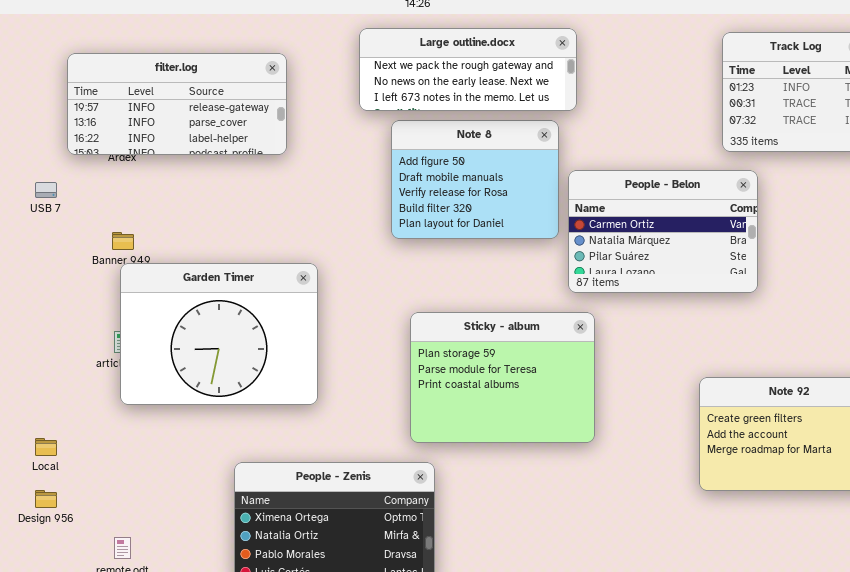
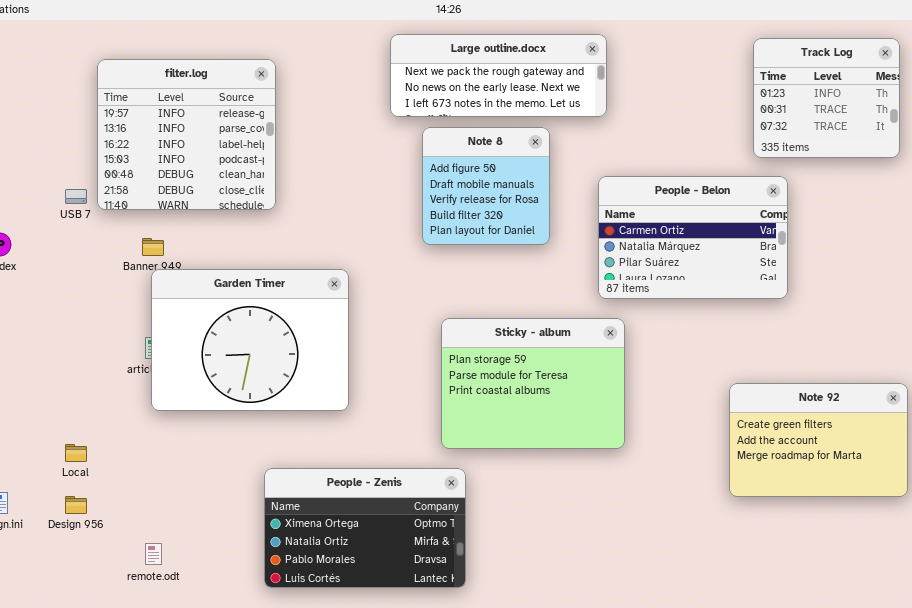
filter.log: [67,53,287,155] -> [97,59,276,210], resized
Note 8: [391,120,559,239] -> [422,127,550,245], resized

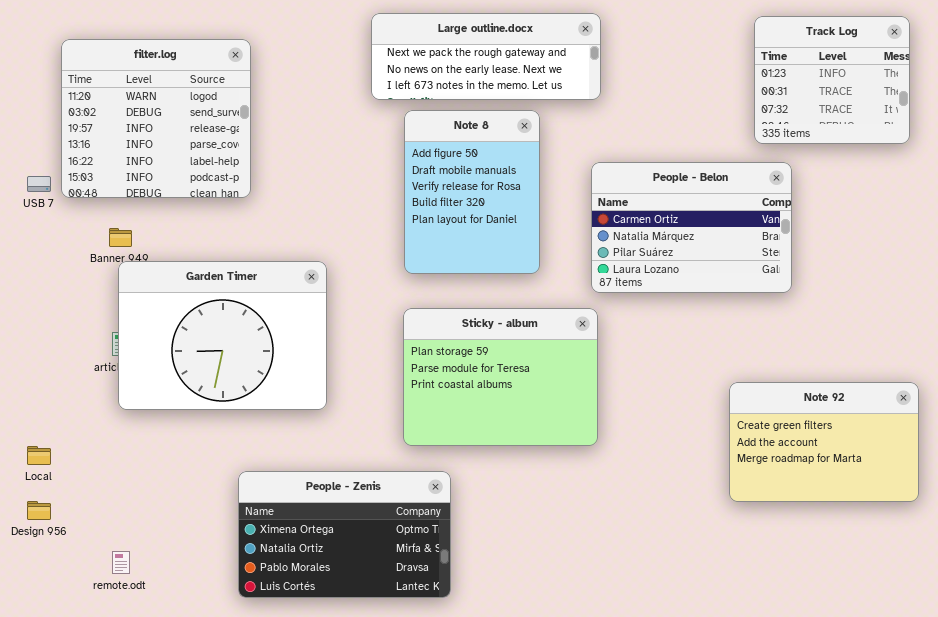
filter.log: [97,59,276,210] -> [61,39,251,198], scrolled up 2 rows
Note 8: [422,127,550,245] -> [404,110,540,274], resized
Sticky - album: [441,318,625,449] -> [403,308,598,446], moved

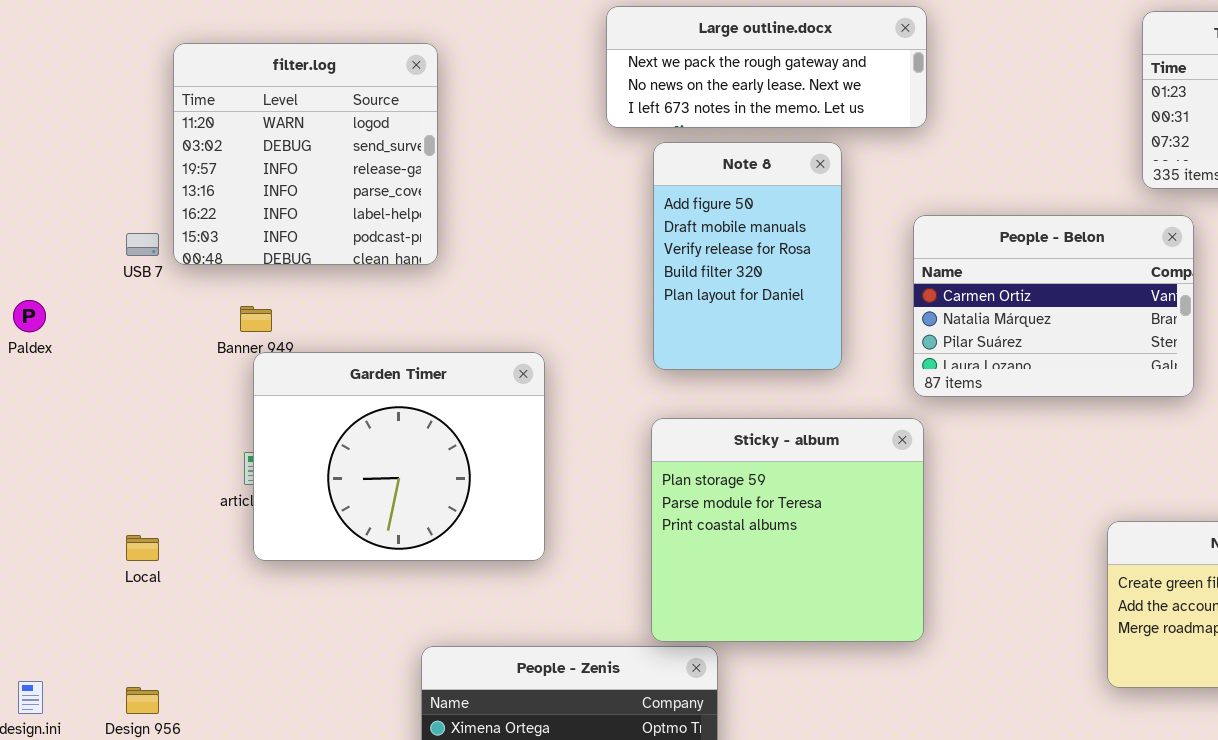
Sticky - album: [403,308,598,446] -> [651,418,924,642], resized
Local: [27,446,51,465] -> [126,535,159,561], moved

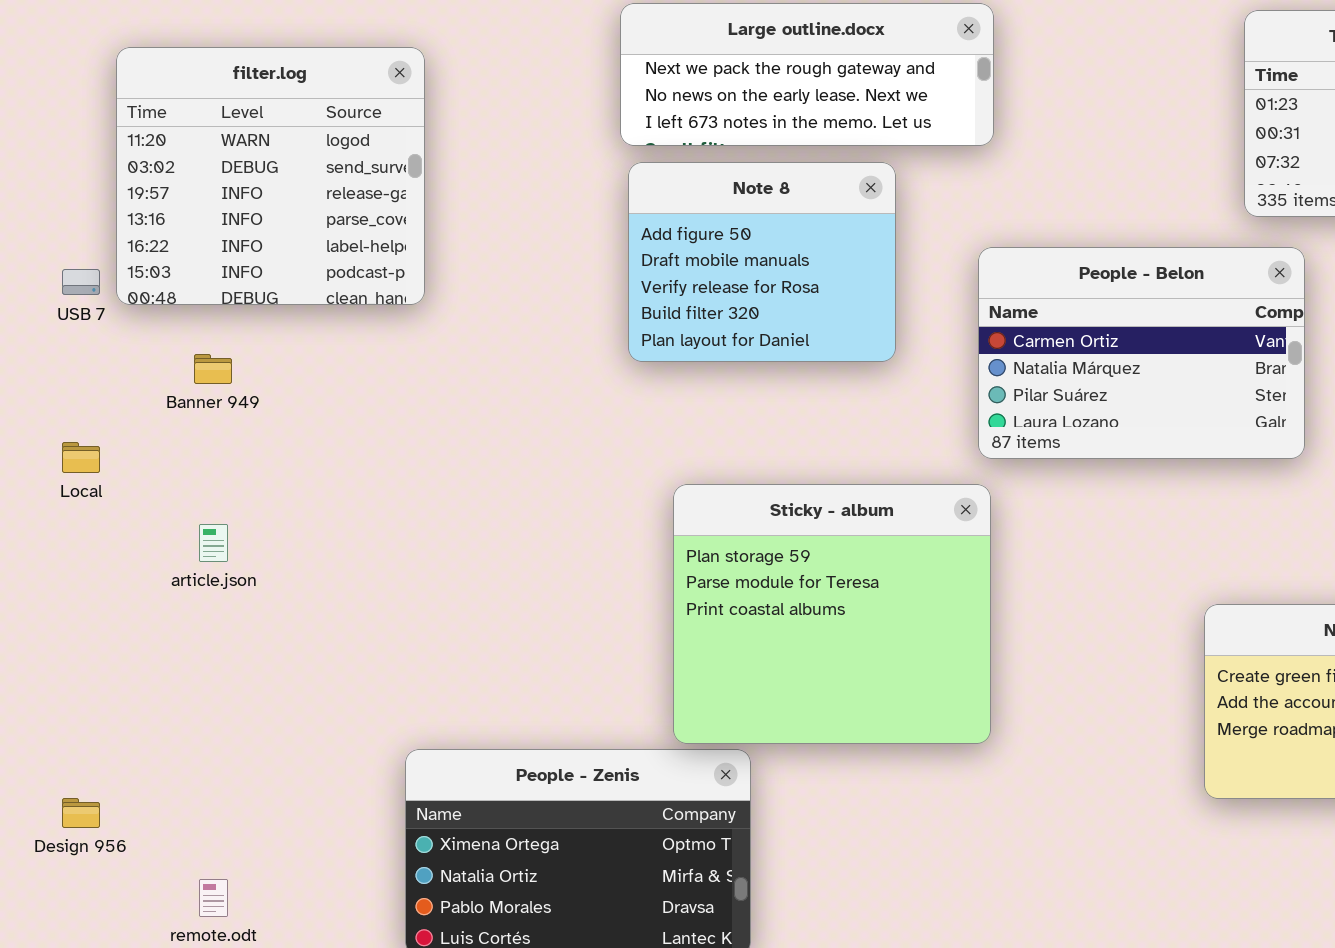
Note 8: [653,142,842,370] -> [628,162,896,362], resized
Garden Timer: [253,352,545,561] -> none, closed
Local: [126,535,159,561] -> [62,442,100,473], moved

